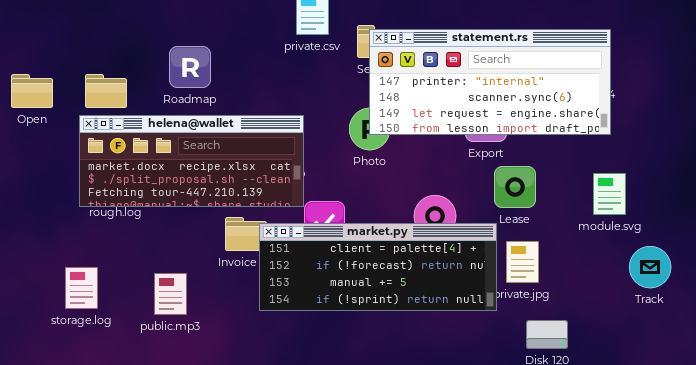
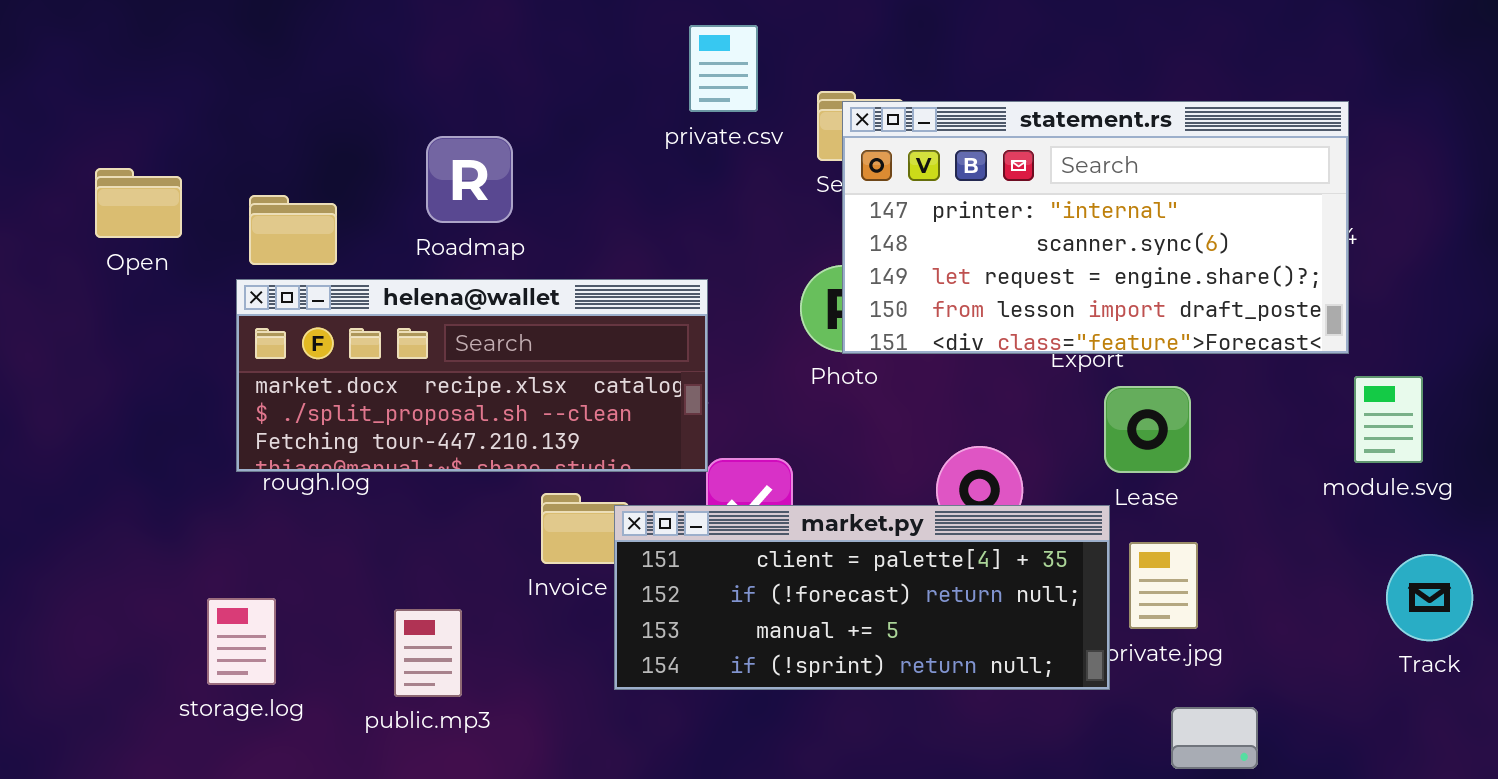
statement.rs: [369,29,611,135] -> [842,101,1349,354], resized
Open: [11,74,53,108] -> [95,168,182,238], moved
module.svg: [593,173,626,215] -> [1354,376,1423,463], moved

